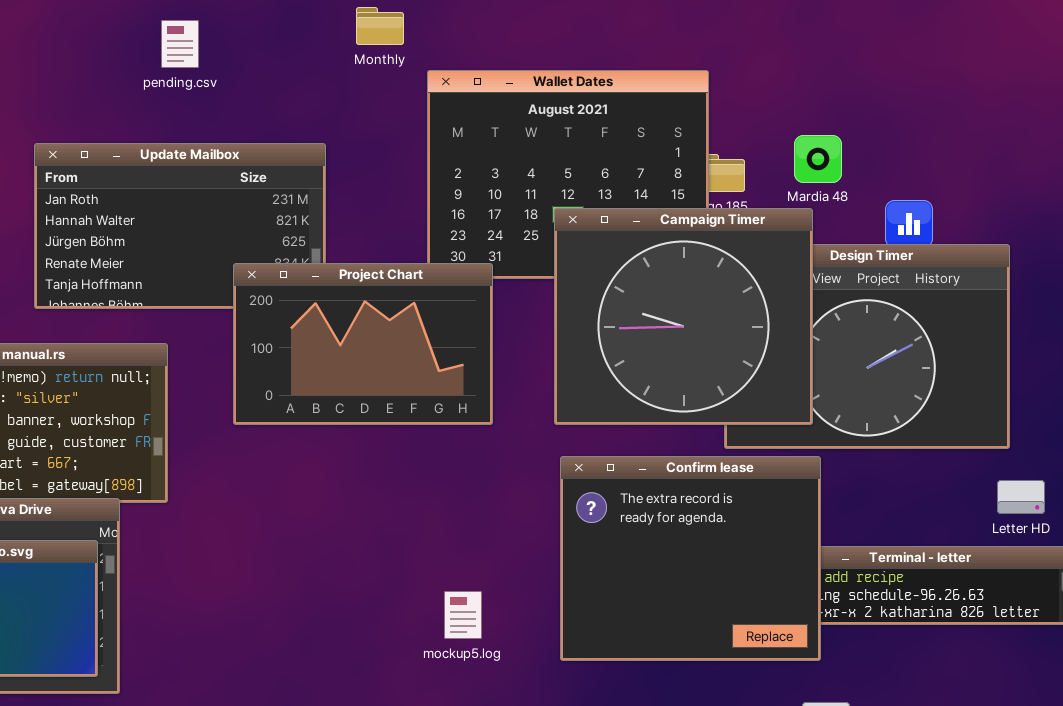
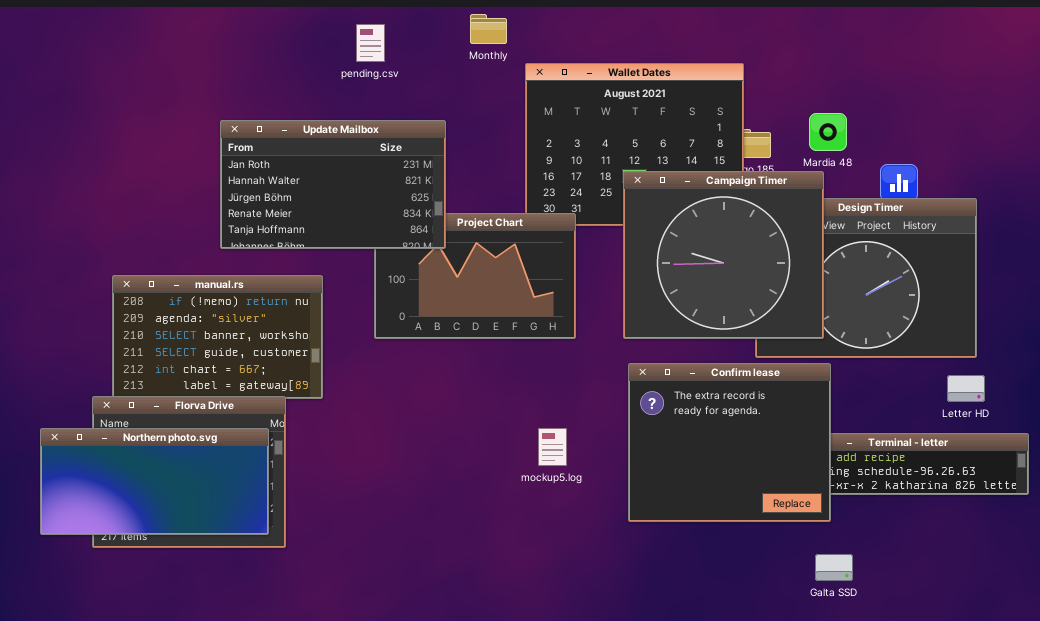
pending.csv: [161,20,199,68] -> [356,24,385,62], moved
Update Mailbox: [34,143,326,309] -> [220,120,446,249], raised
Letter HD: [997,480,1045,514] -> [947,375,985,402], moved
mockup5.log: [444,591,482,639] -> [538,428,567,466], moved

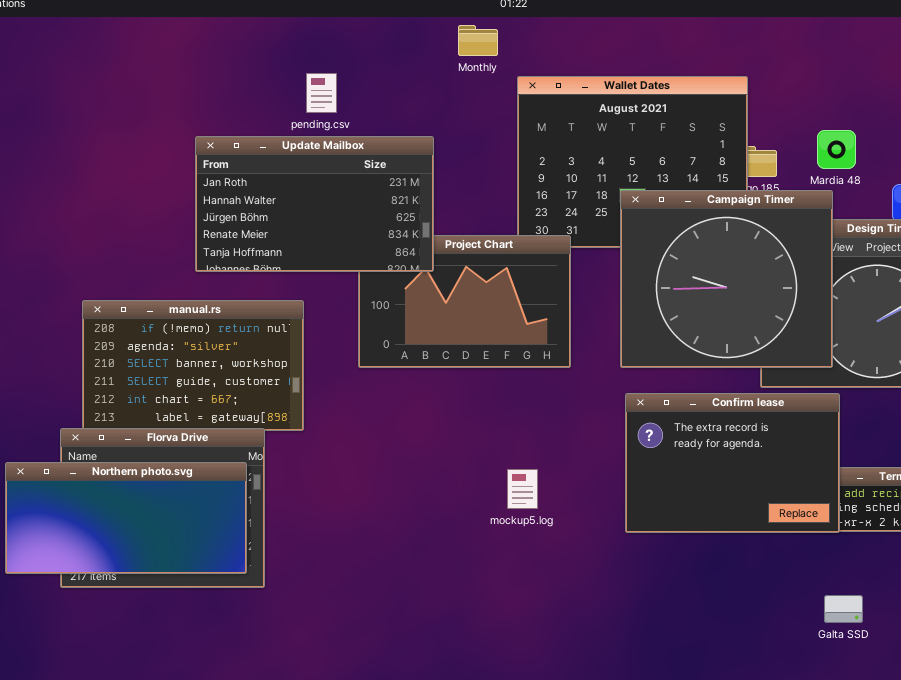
pending.csv: [356,24,385,62] -> [306,73,337,113], moved
Confirm lease: [628,363,831,522] -> [625,393,840,533], resized
mockup5.log: [538,428,567,466] -> [507,469,538,509], moved

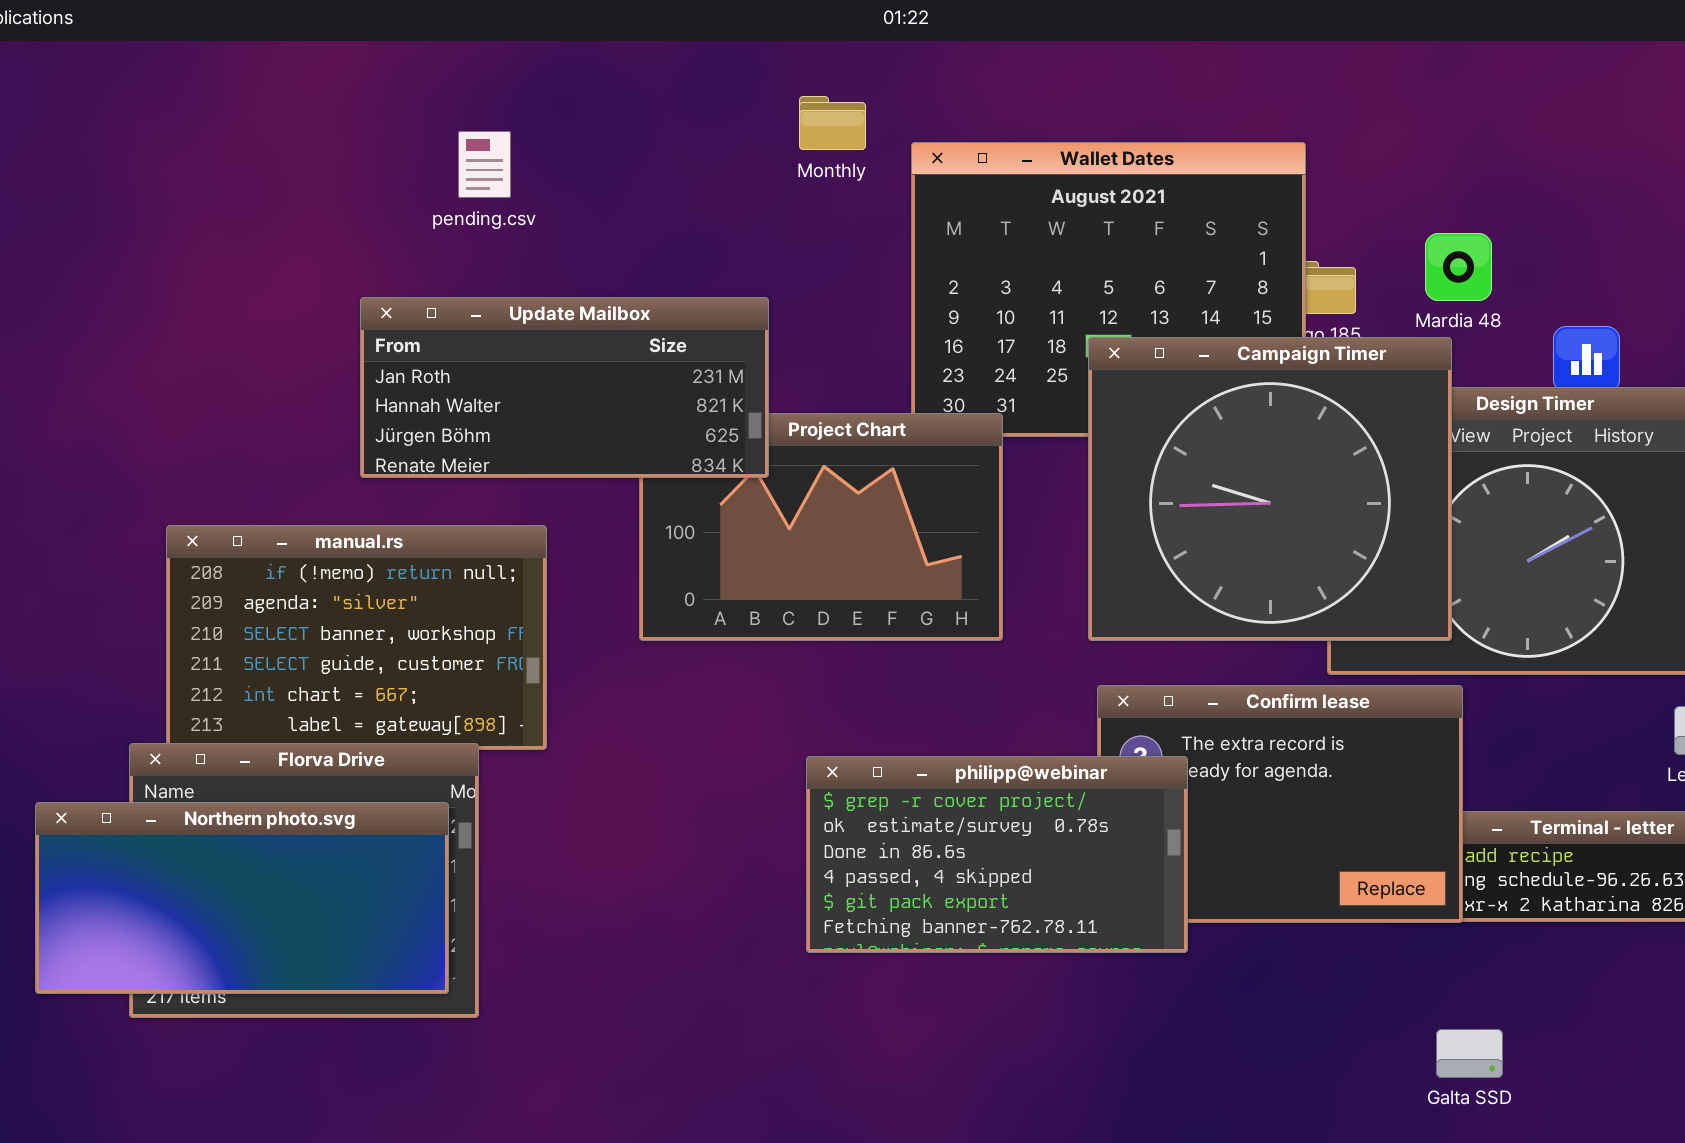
Monthly: [458,25,498,56] -> [799,96,866,150], moved
pending.csv: [306,73,337,113] -> [458,131,511,198], moved
Update Mailbox: [195,136,434,272] -> [360,297,769,478], resized
philipp@webinar: none -> [806,756,1188,953], opened

